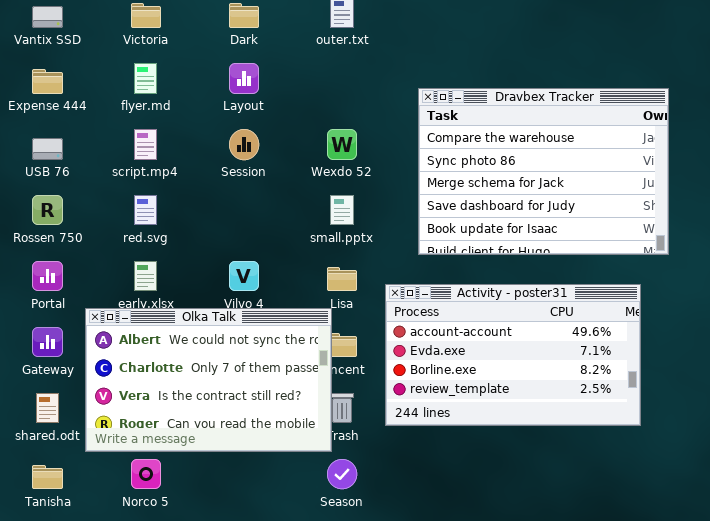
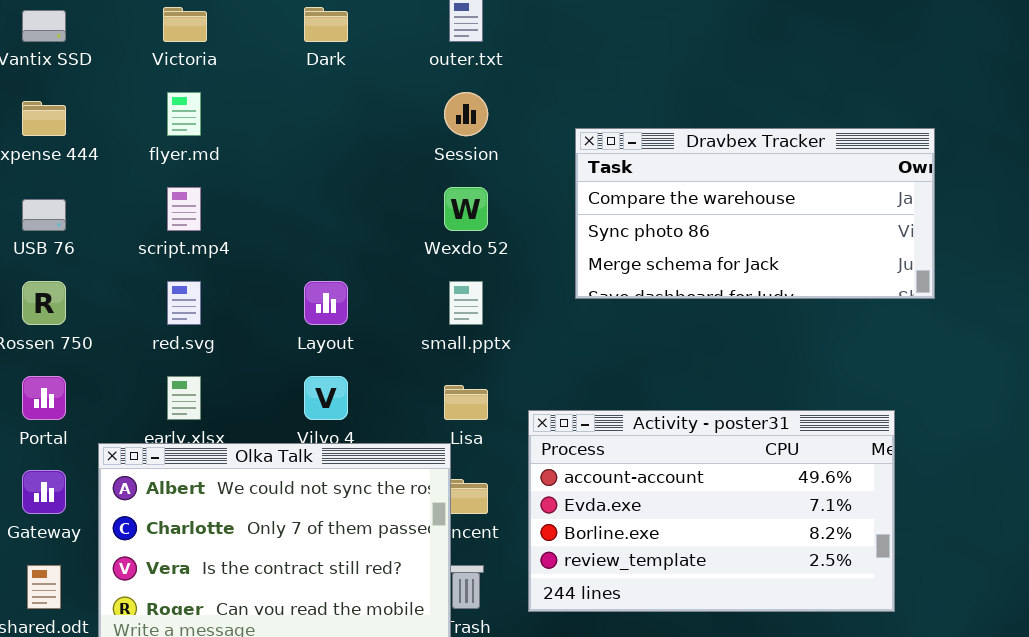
Layout: [229,63,259,94] -> [304,281,348,325], moved
Dravbex Tracker: [418,88,669,255] -> [575,128,935,299], resized
Session: [229,129,259,160] -> [444,92,488,136], moved

